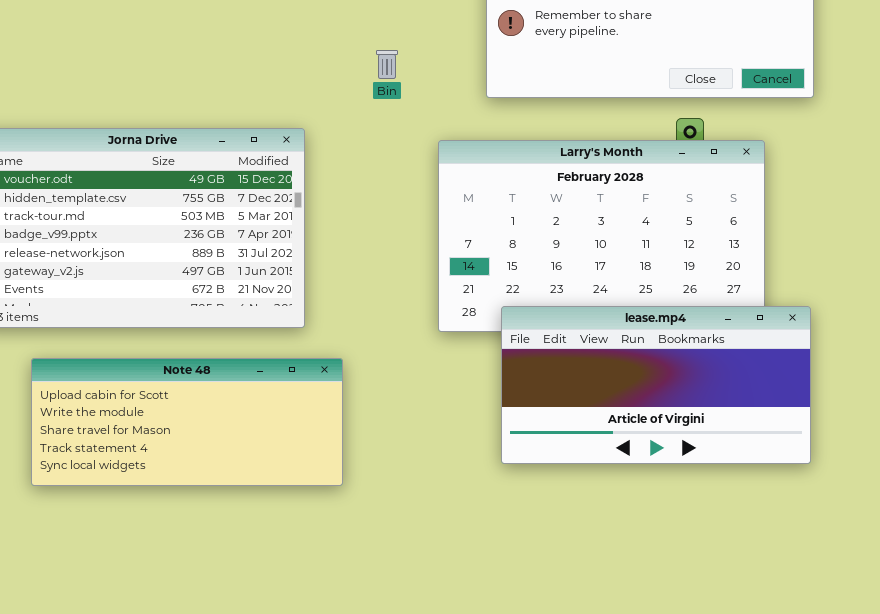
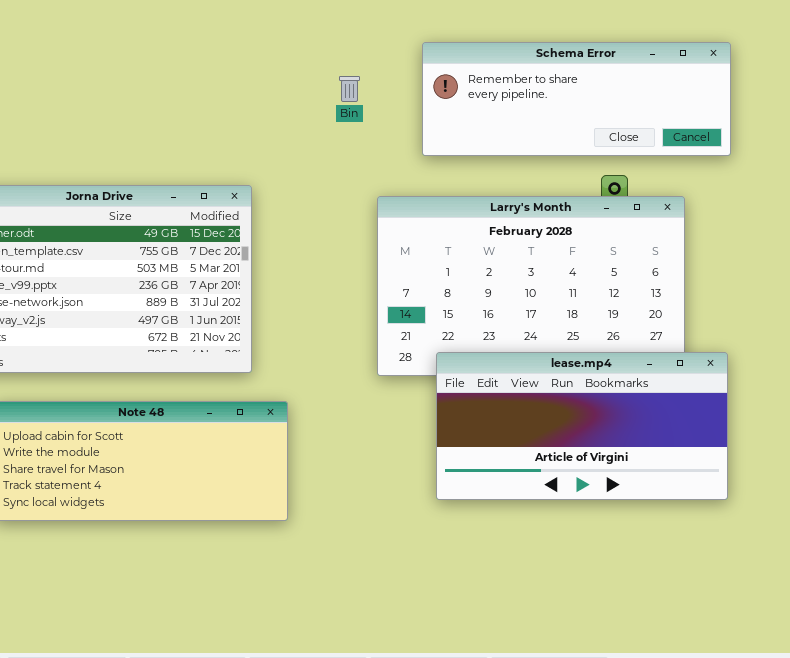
Bin: [376,50,398,79] -> [339,76,360,102], moved

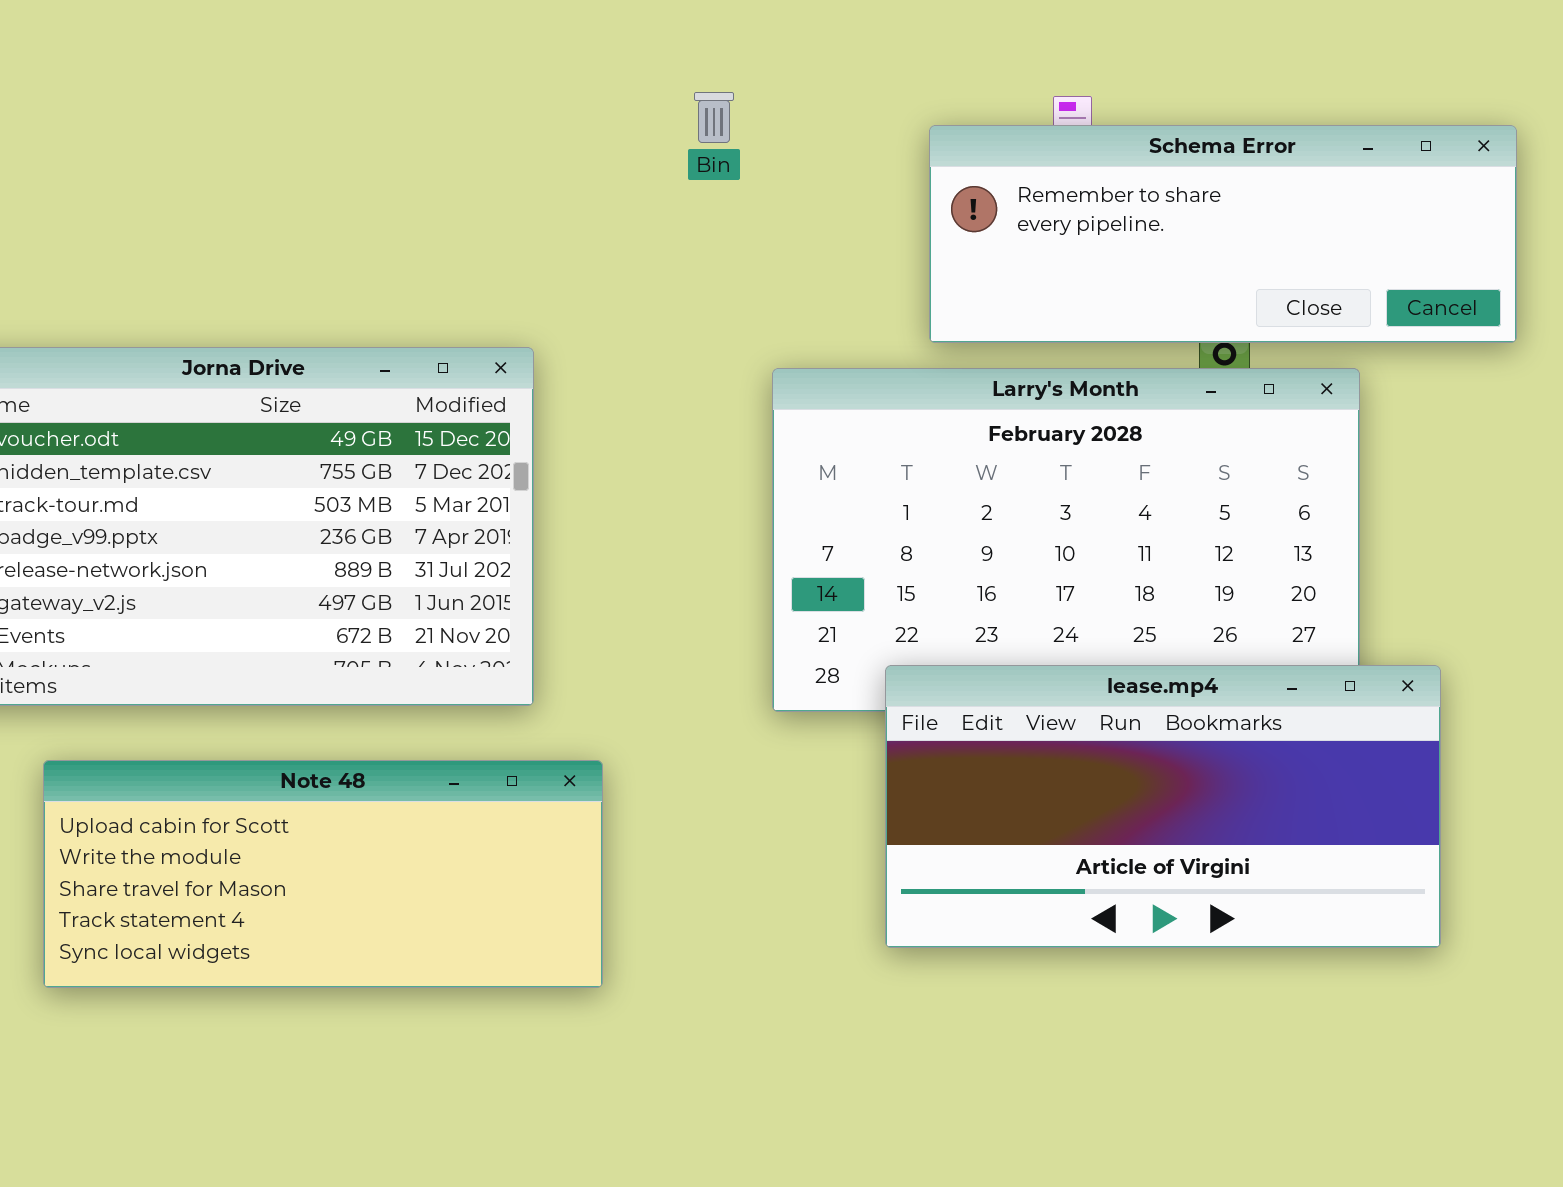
Schema Error: [422,42,731,156] -> [929,125,1517,343], moved
Bin: [339,76,360,102] -> [694,92,734,143], moved

